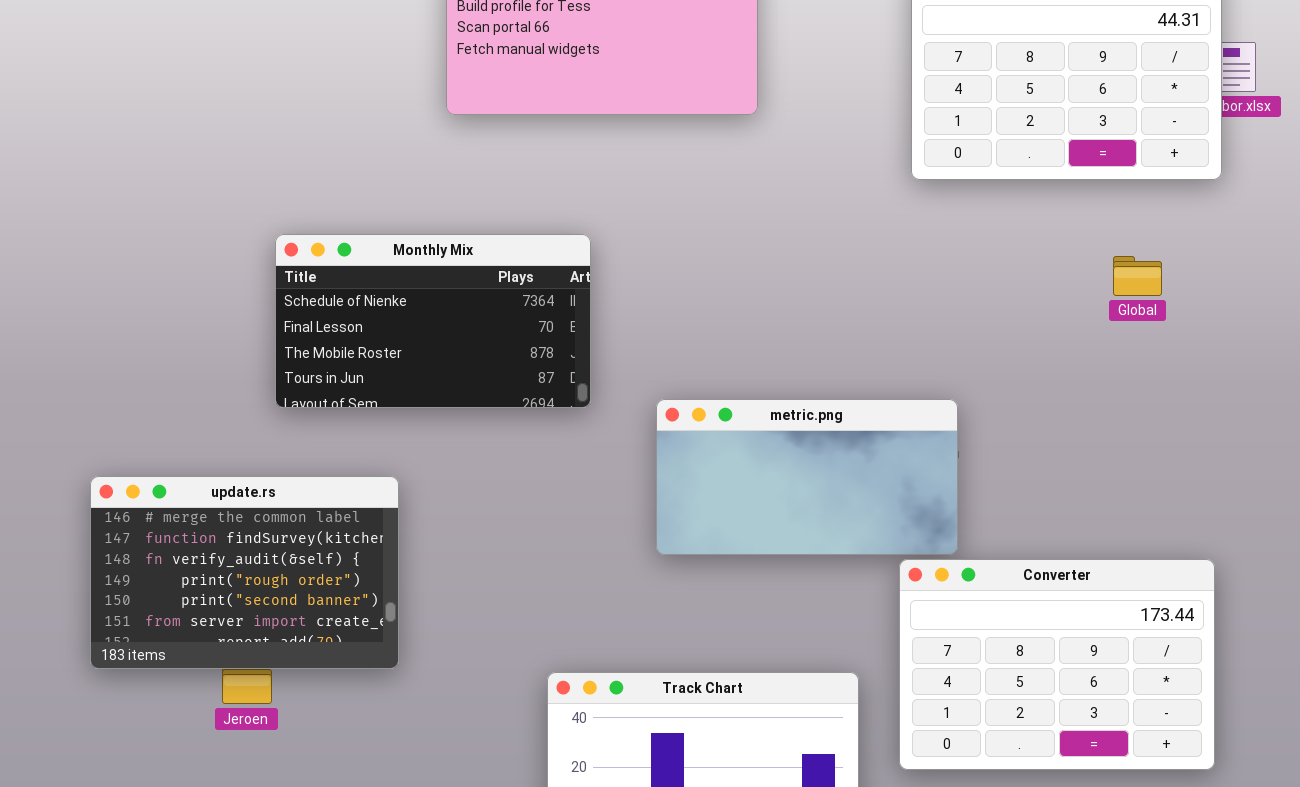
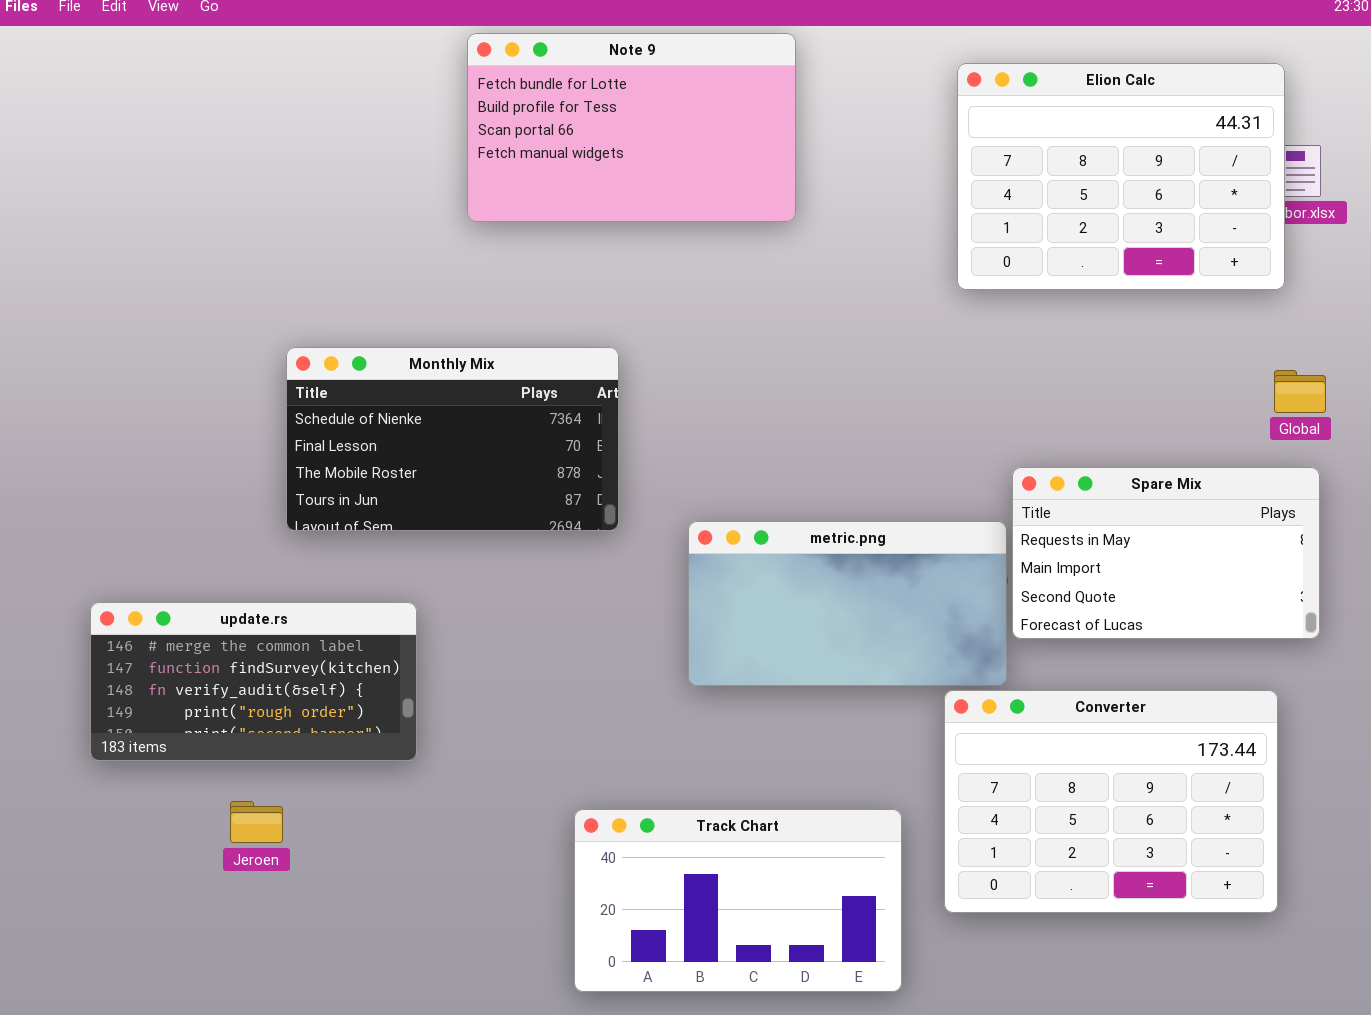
Global: [1113,256,1162,296] -> [1274,370,1326,413], moved
Spare Mix: none -> [1012,467,1320,639], opened
update.rs: [90,476,399,669] -> [90,602,417,761], resized

